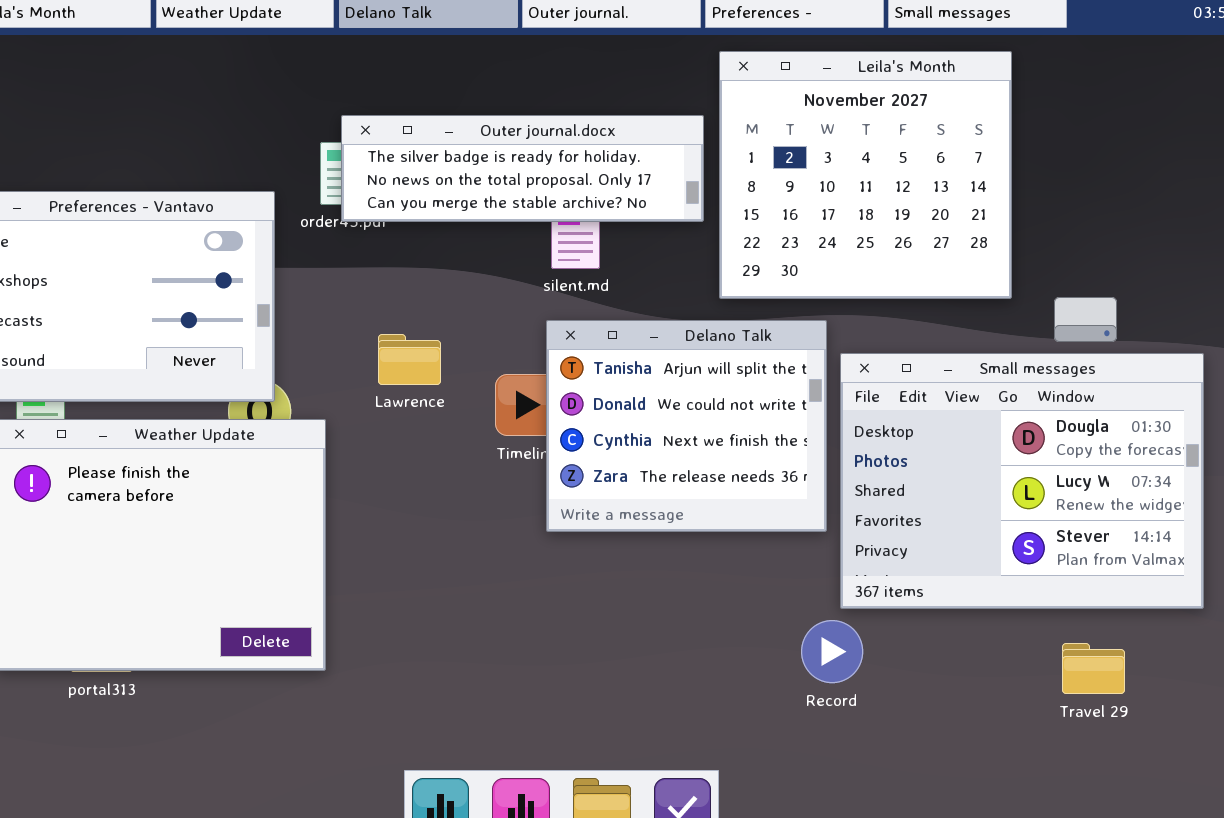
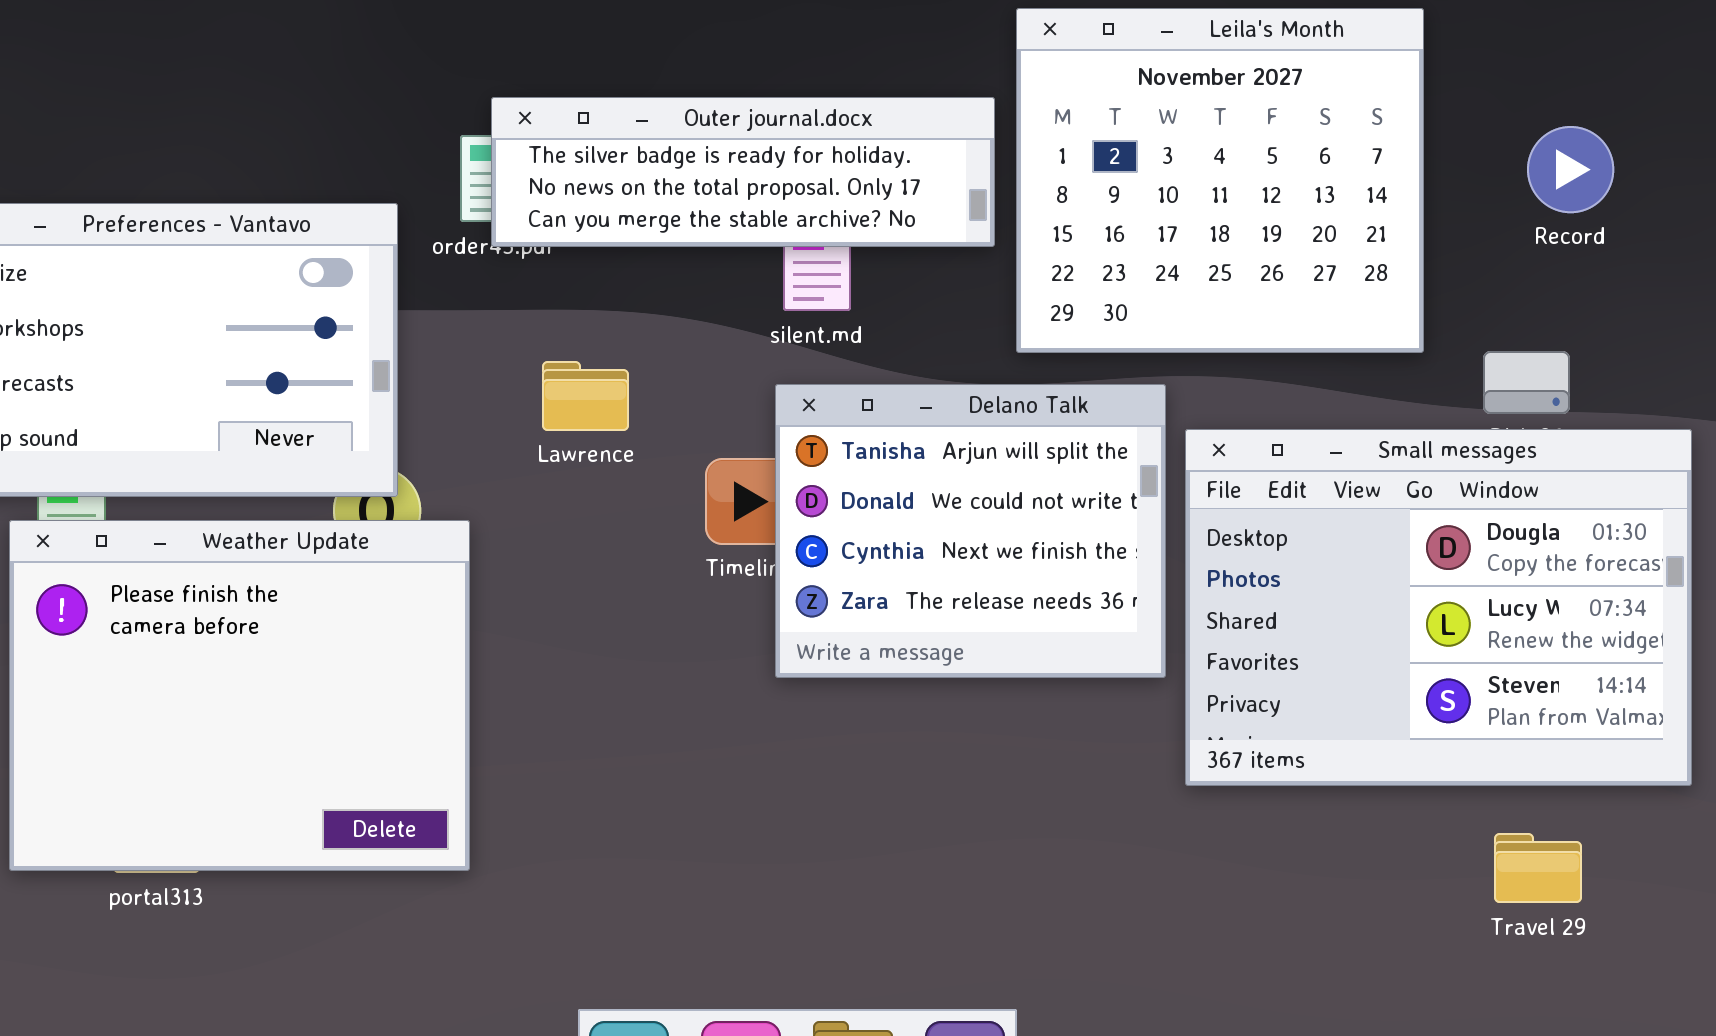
Lawrence: [378,334,441,385] -> [542,361,629,431], moved
Record: [801,620,863,683] -> [1527,126,1614,213], moved

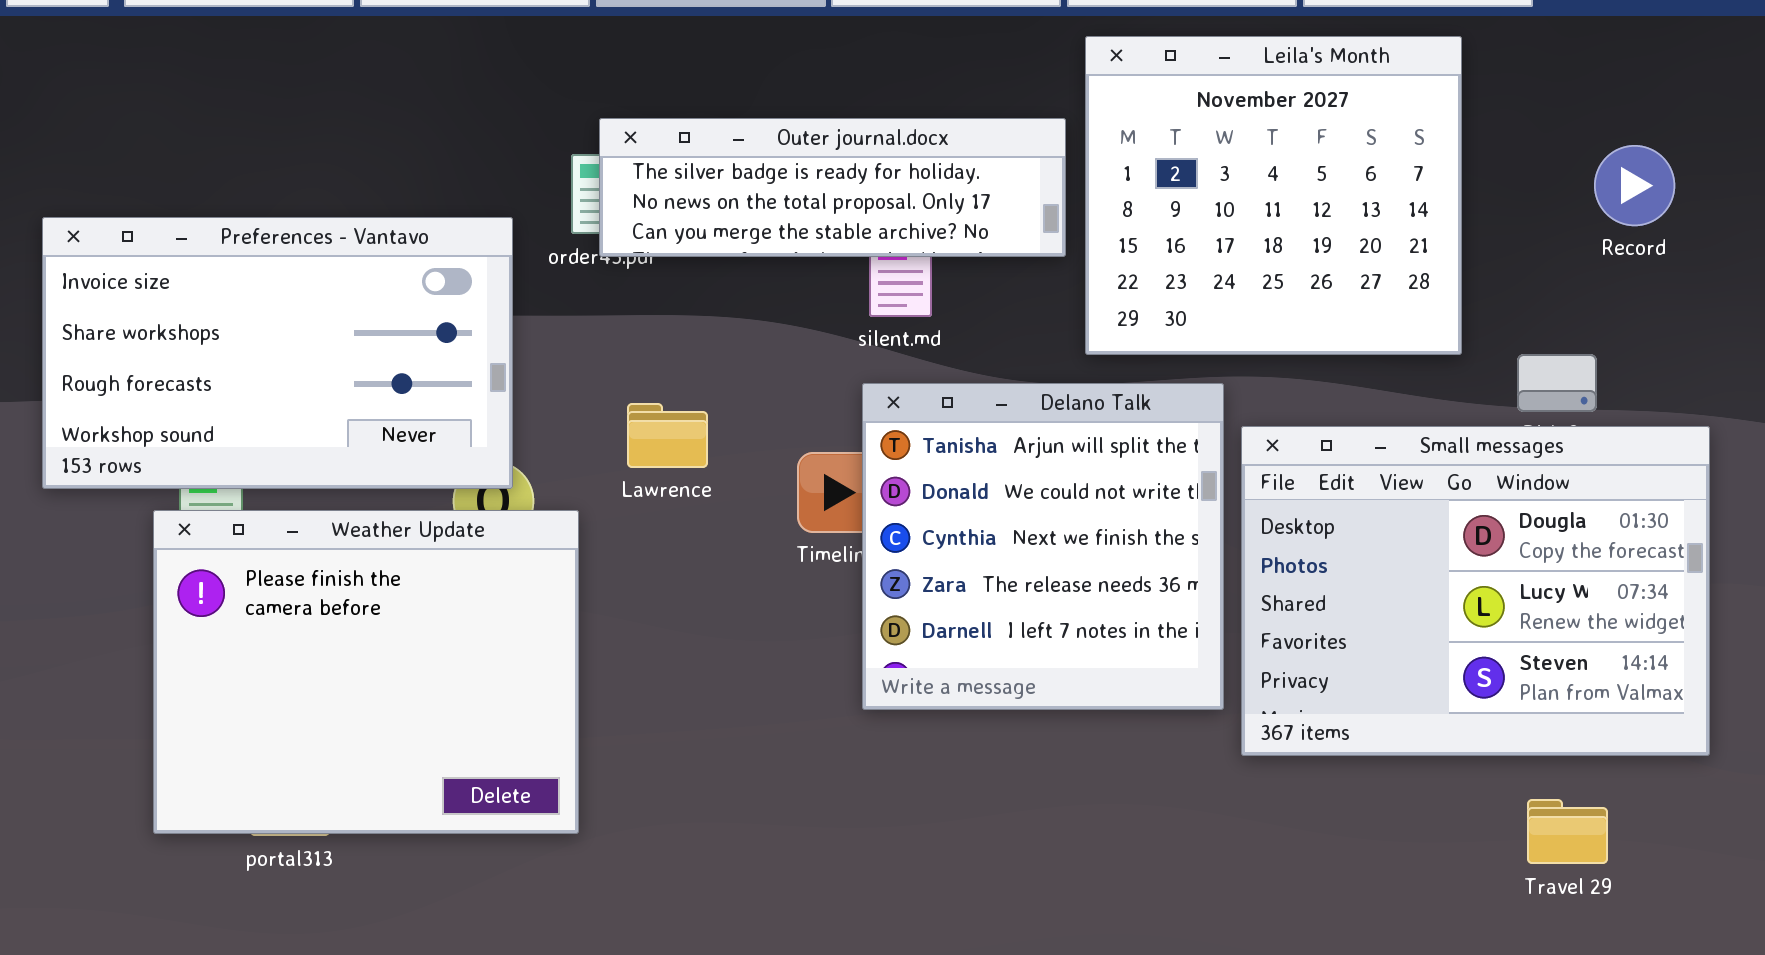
Record: [1527,126,1614,213] -> [1594,145,1675,226], moved
Lawrence: [542,361,629,431] -> [627,403,708,468], moved
Delano Talk: [775,384,1166,678] -> [862,383,1224,710], resized

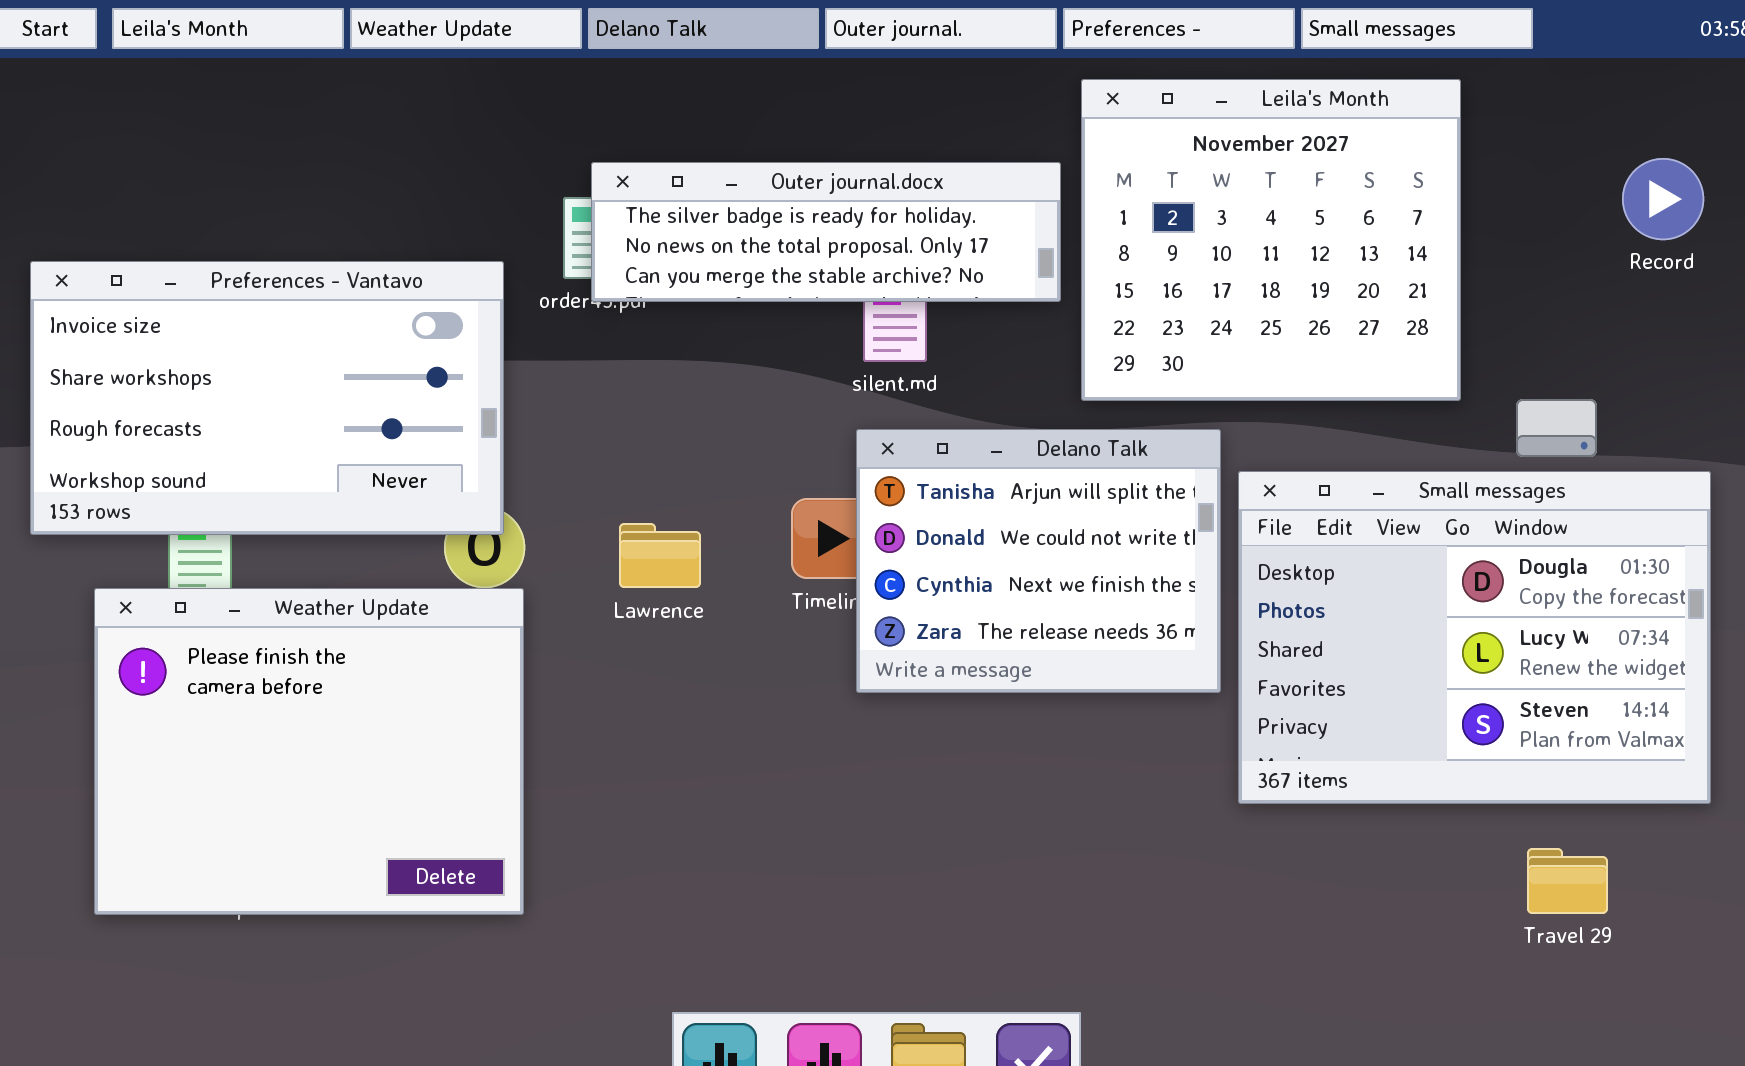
Record: [1594,145,1675,226] -> [1622,158,1704,240], moved
Delano Talk: [862,383,1224,710] -> [856,429,1221,693], resized
Lawrence: [627,403,708,468] -> [619,523,701,588], moved
Weather Update: [153,510,579,834] -> [94,588,524,915], moved

